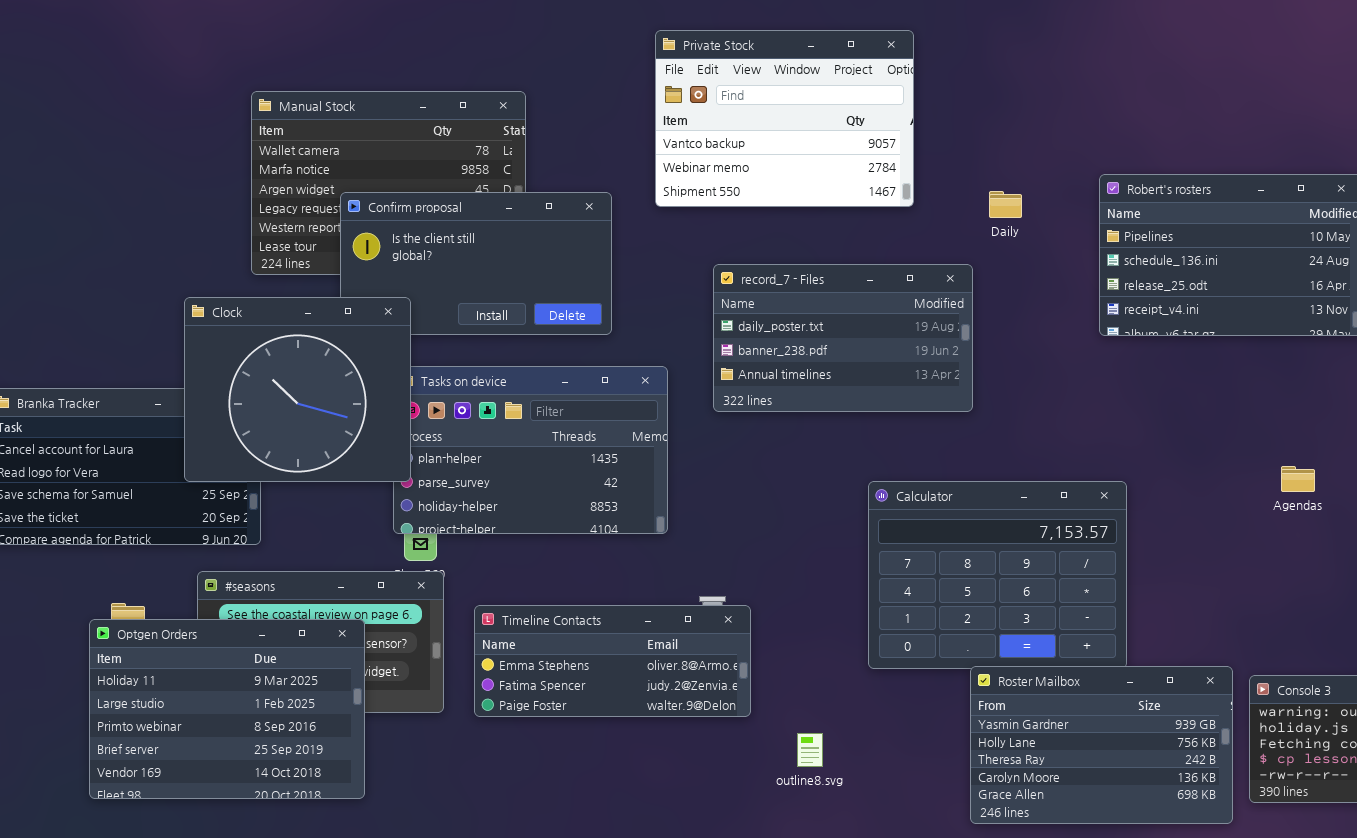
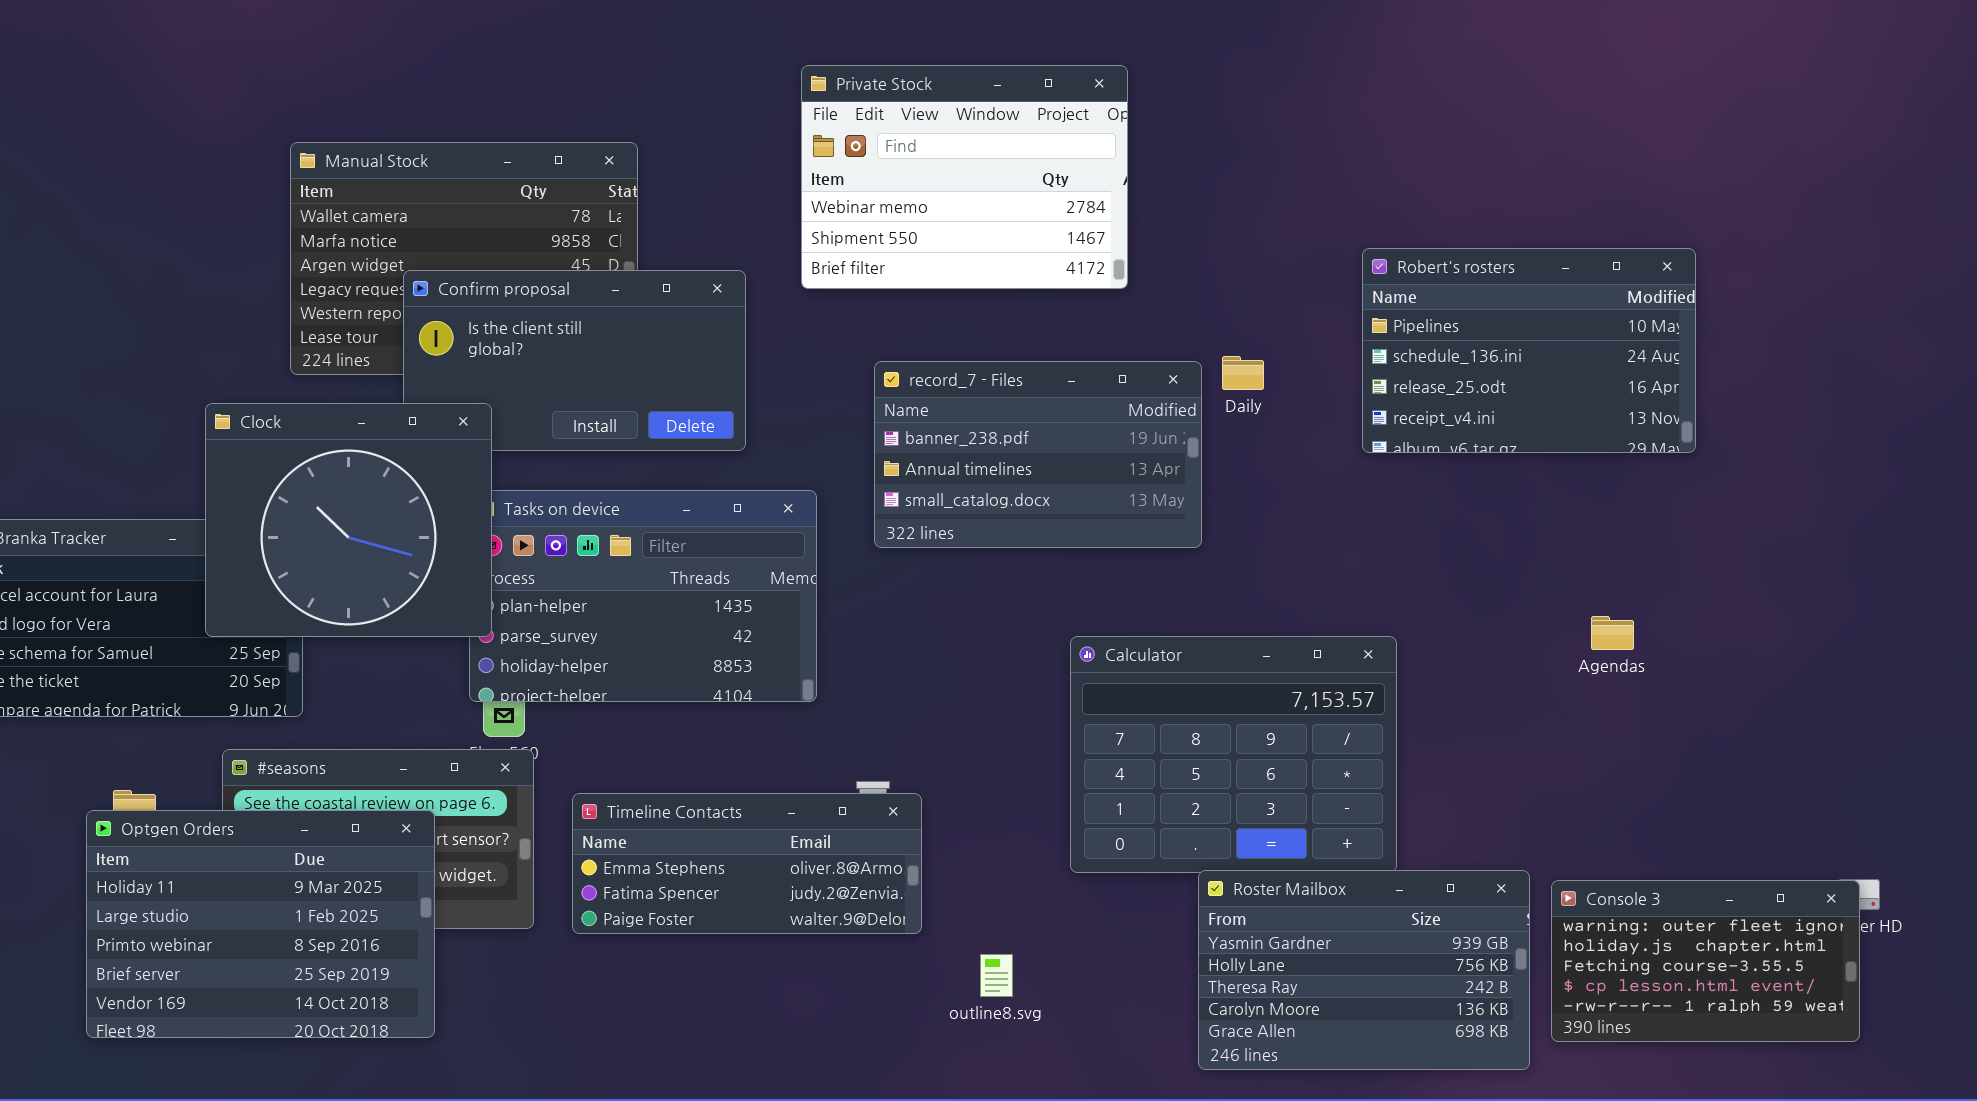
Private Stock: [655,30,914,207] -> [801,65,1128,289], scrolled down 1 row
Daily: [989,191,1022,218] -> [1222,356,1264,390], moved
record_7 - Files: [713,264,973,412] -> [874,361,1202,548], scrolled down 1 row

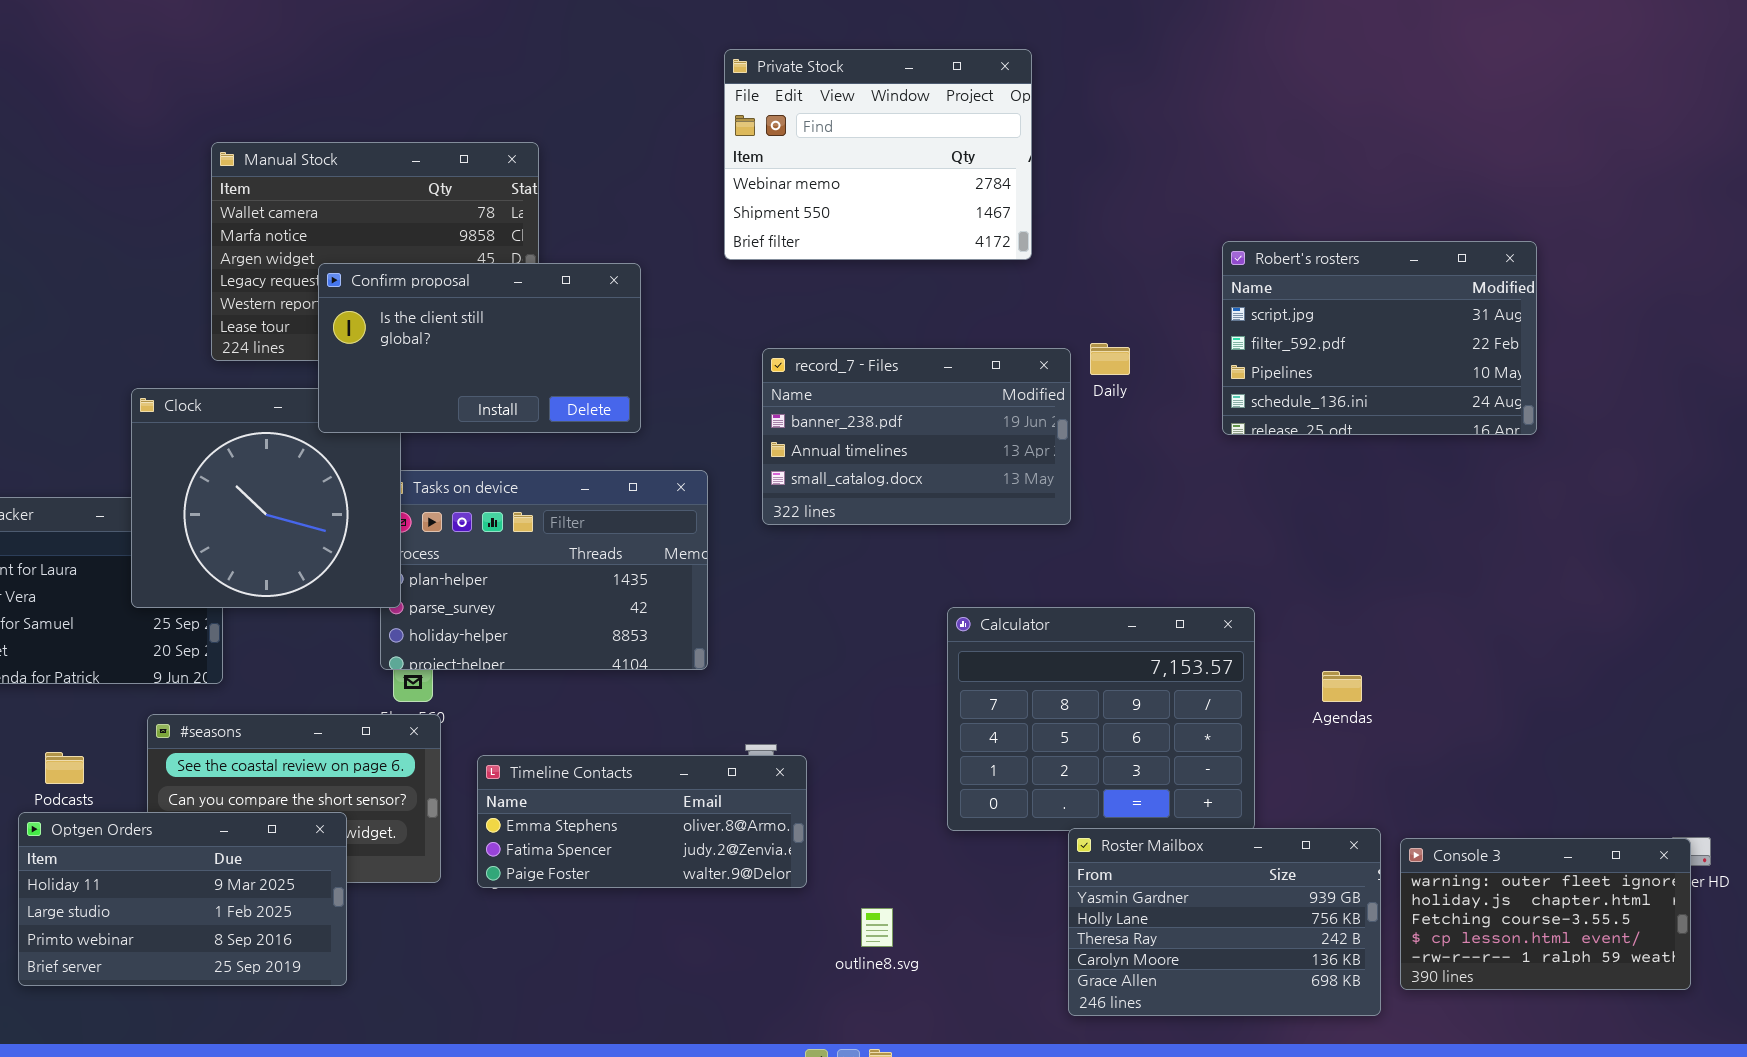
Private Stock: [801,65,1128,289] -> [724,49,1032,260], moved
Robert's rosters: [1362,248,1696,453] -> [1222,241,1537,435], scrolled up 2 rows
Confirm proposal: [403,270,746,451] -> [318,263,641,433], raised
Agendas: [1591,616,1634,650] -> [1322,671,1362,702], moved
Optgen Orders: [86,810,435,1038] -> [18,812,347,986], resized

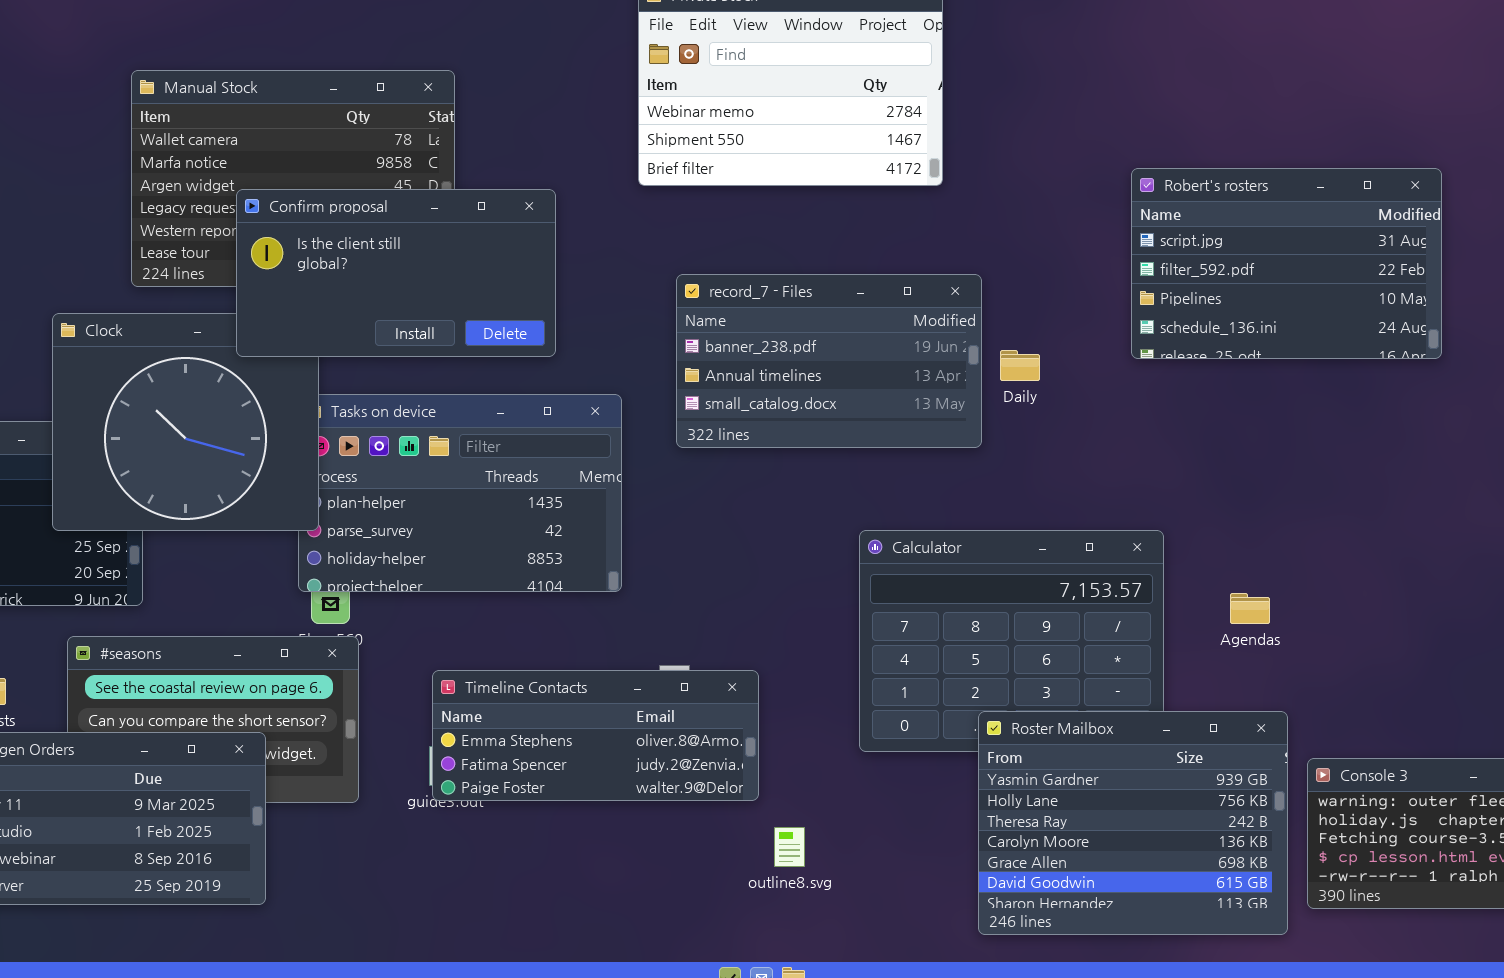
Daily: [1090,343,1130,375] -> [1000,350,1040,381], moved
Timeline Contacts: [477,755,807,888] -> [432,670,759,801], moved
Roster Mailbox: [1068,828,1381,1016] -> [978,711,1288,935], resized

